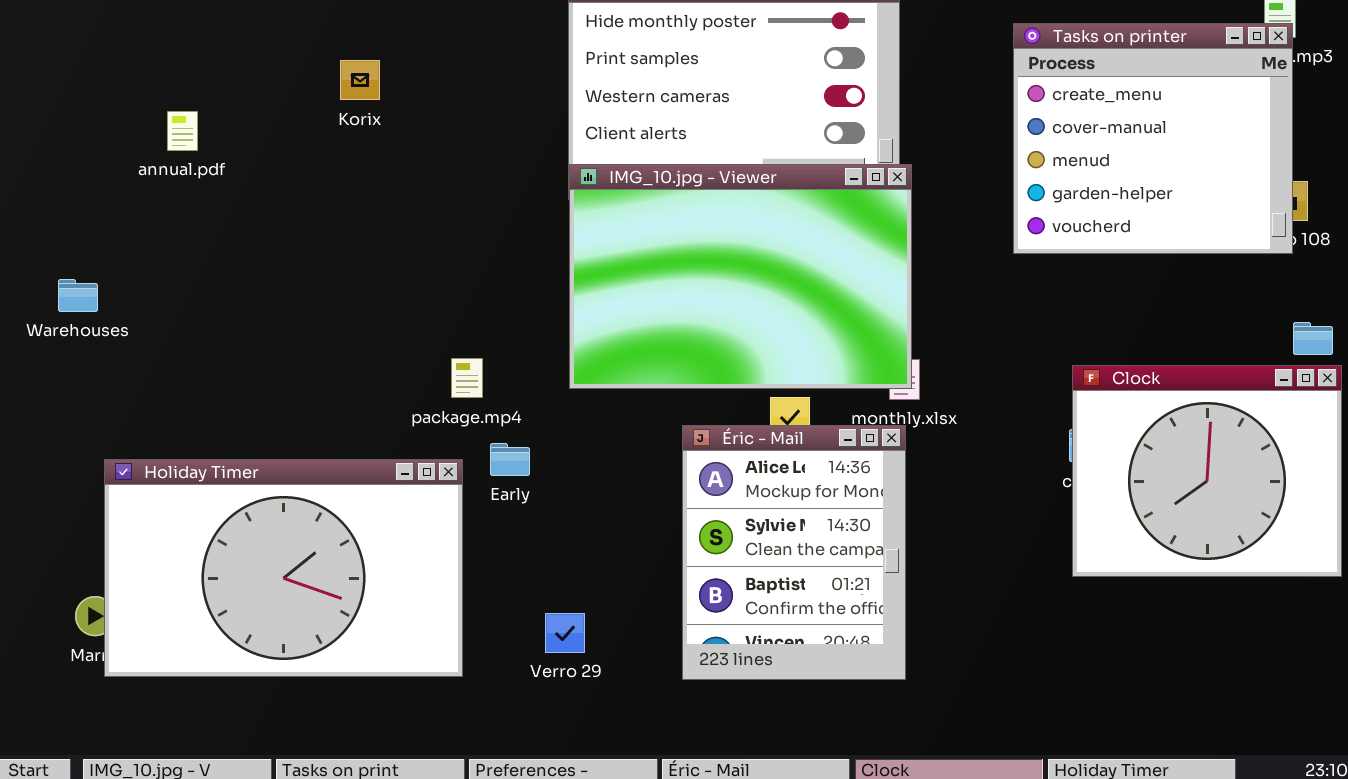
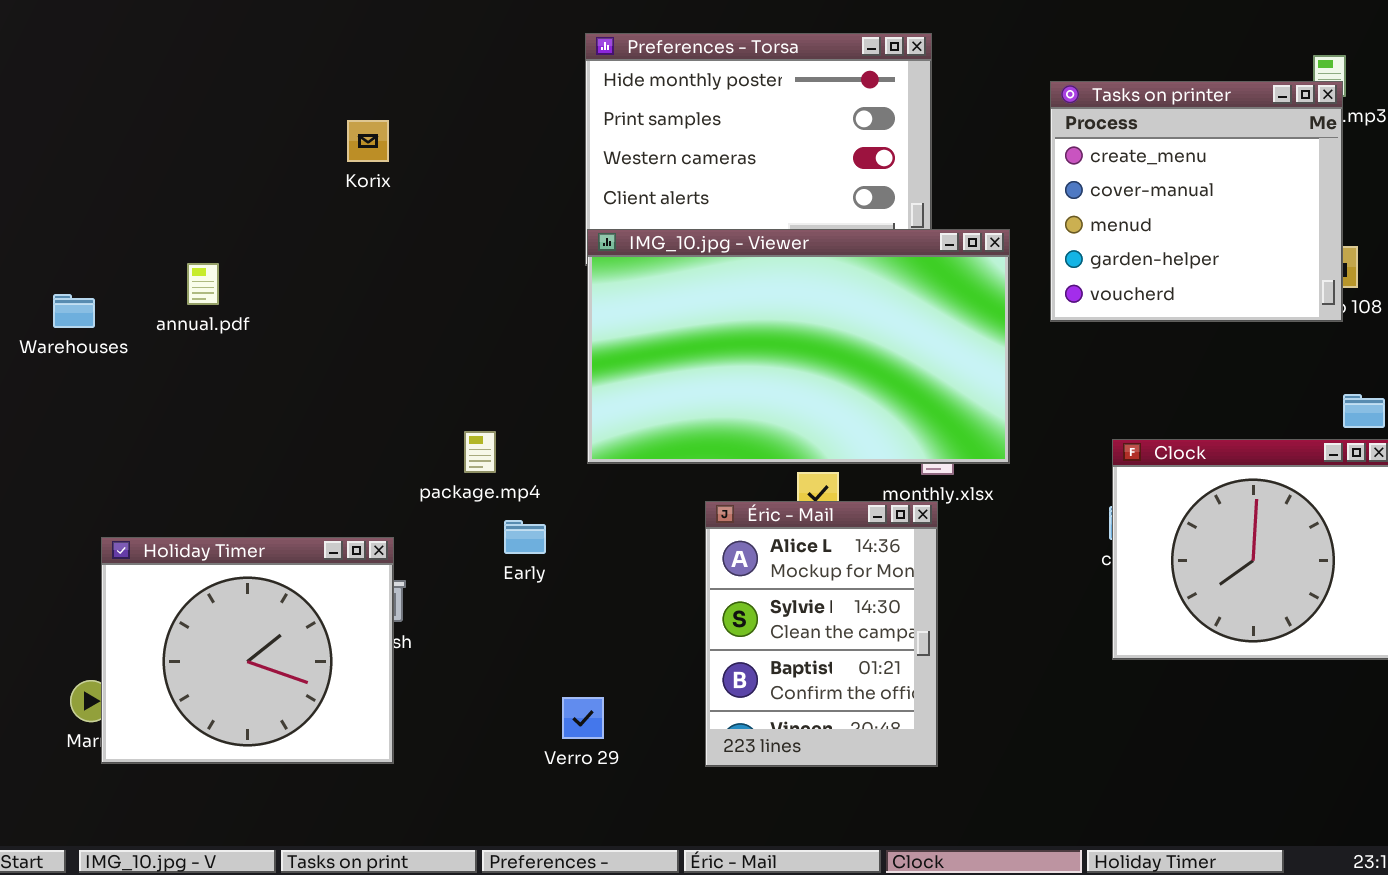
annual.pdf: [167,111,198,151] -> [187,263,219,305], moved
IMG_10.jpg - Viewer: [569,164,912,389] -> [587,229,1010,464], resized
Warehouses: [58,279,98,312] -> [53,294,95,328], moved
Holiday Timer: [104,459,463,677] -> [101,537,394,764], resized

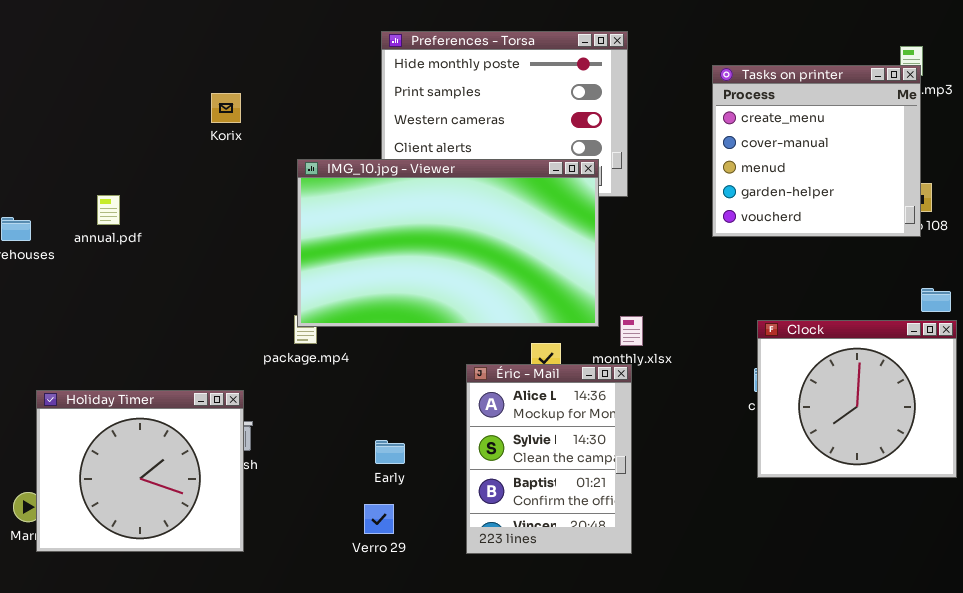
IMG_10.jpg - Viewer: [587,229,1010,464] -> [297,159,599,327], moved
Early: [504,520,546,554] -> [375,440,405,464], moved

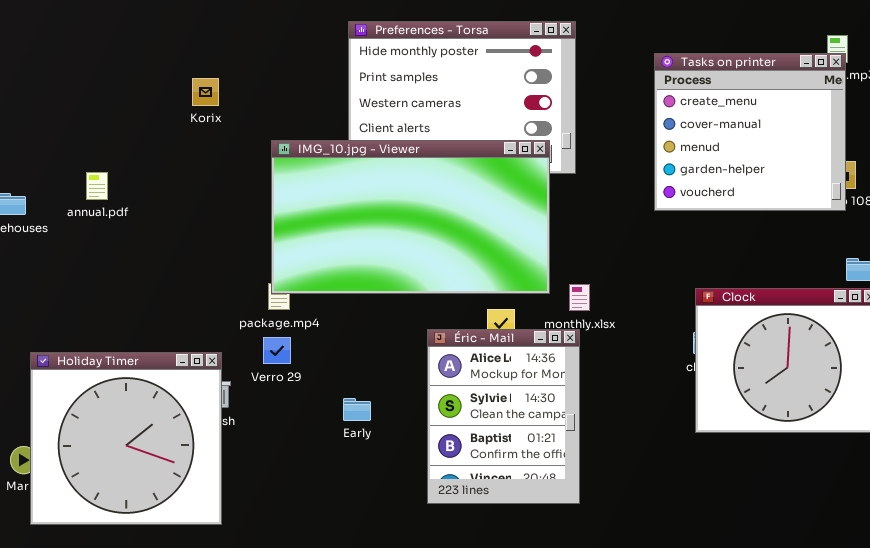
Holiday Timer: [36,390,244,552] -> [30,352,222,525], resized
Verro 29: [364,504,394,534] -> [263,337,291,364], moved

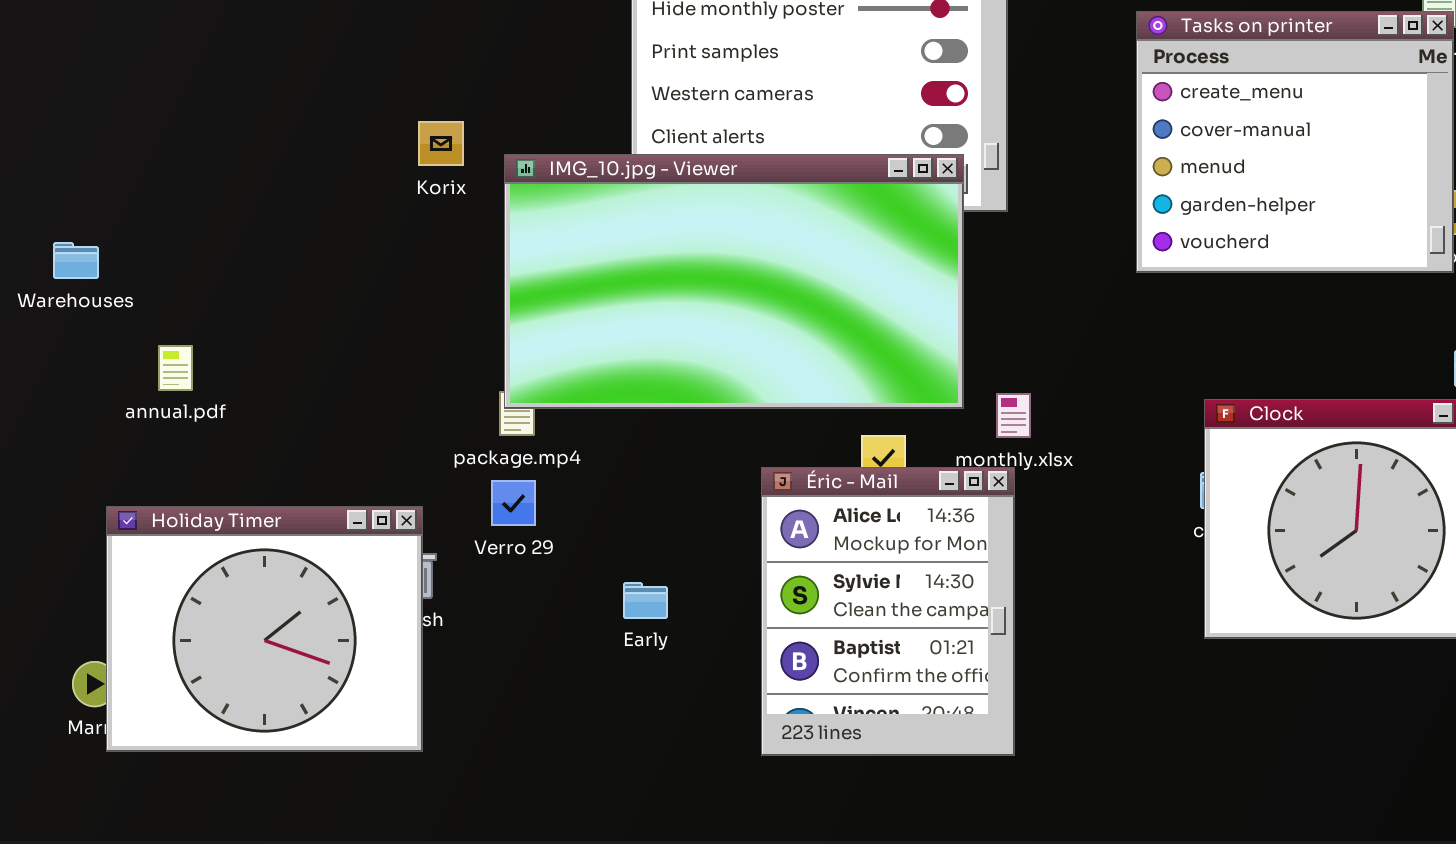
Korix: [192,78,219,106] -> [418,121,464,166], moved
annual.pdf: [86,172,108,200] -> [158,345,193,391], moved
Holiday Timer: [30,352,222,525] -> [106,506,423,752], resized

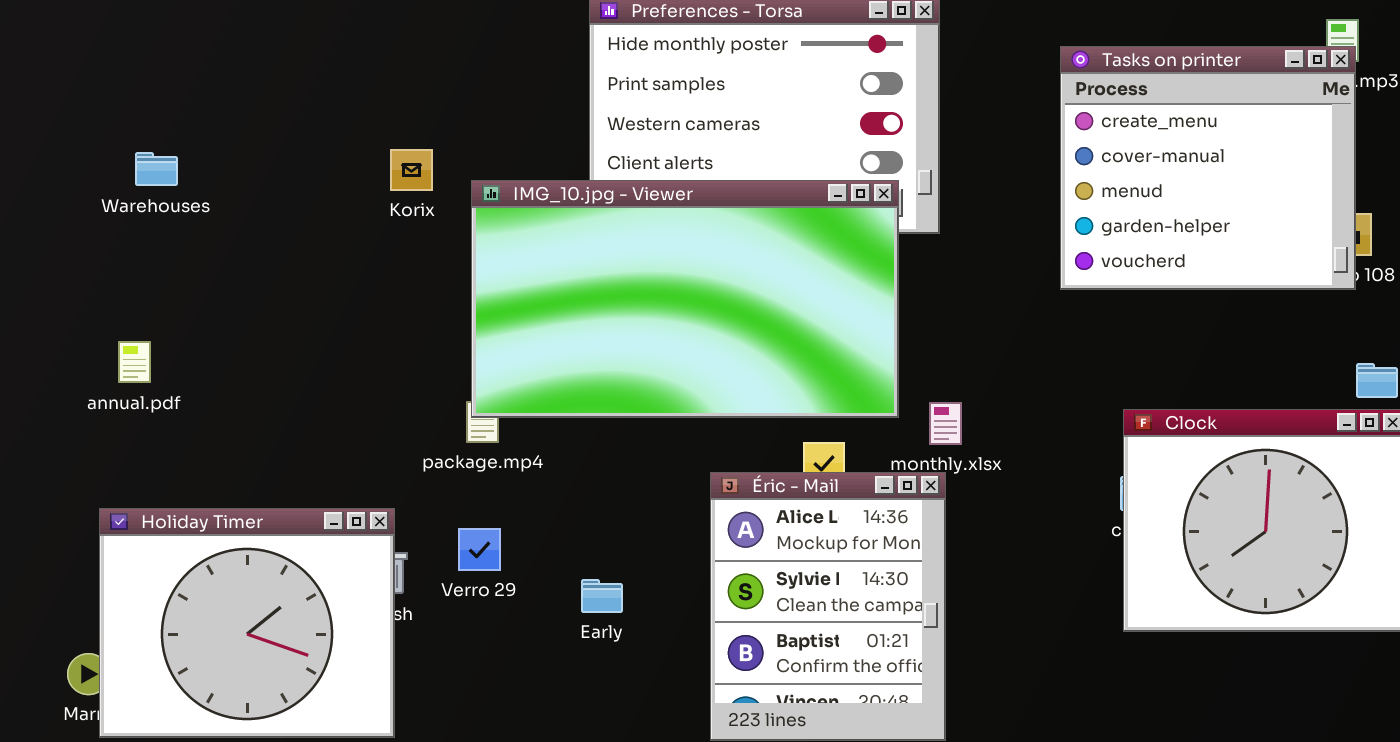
Warehouses: [53,242,99,279] -> [135,152,178,186], moved
annual.pdf: [158,345,193,391] -> [118,341,151,383], moved
Verro 29: [491,480,536,526] -> [458,528,501,571], moved

